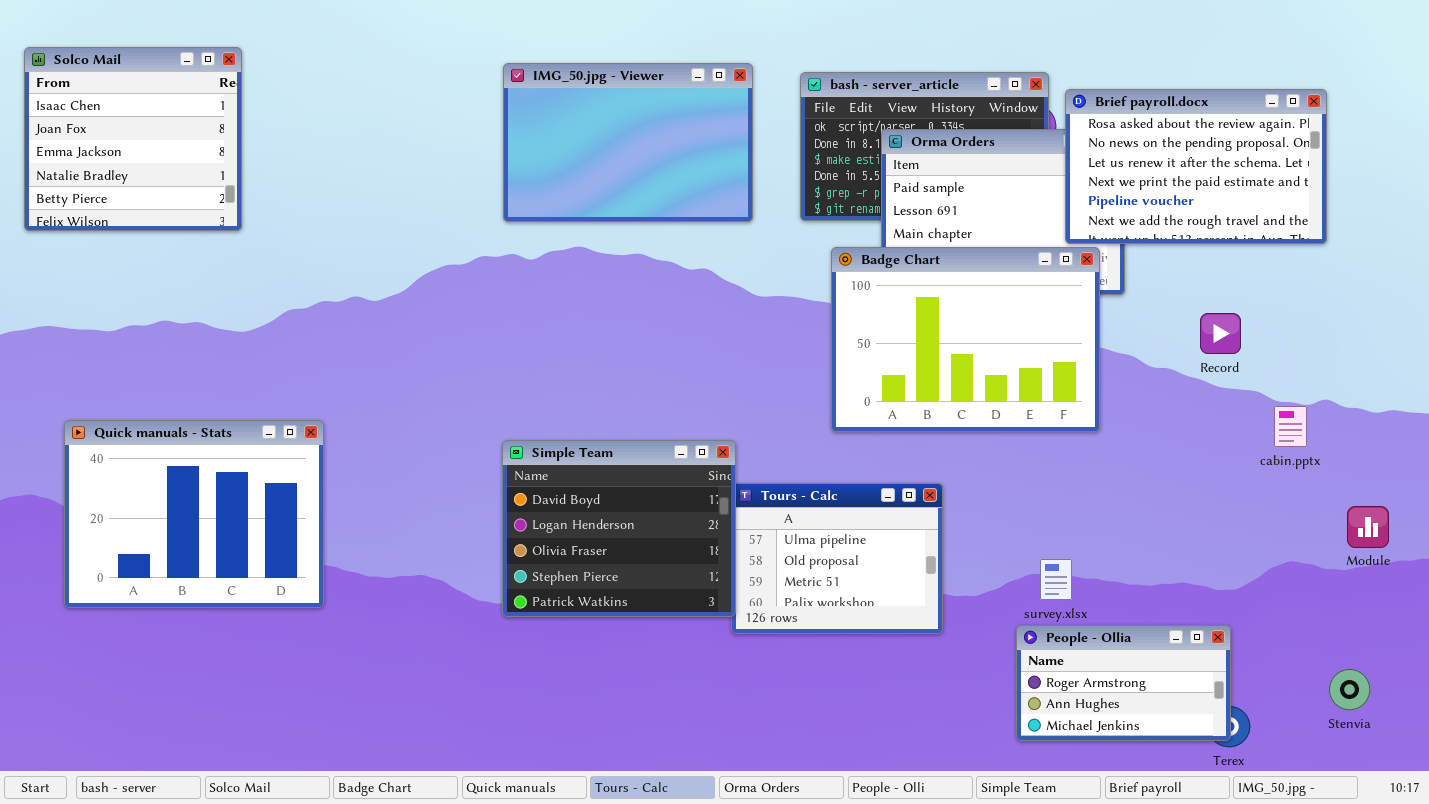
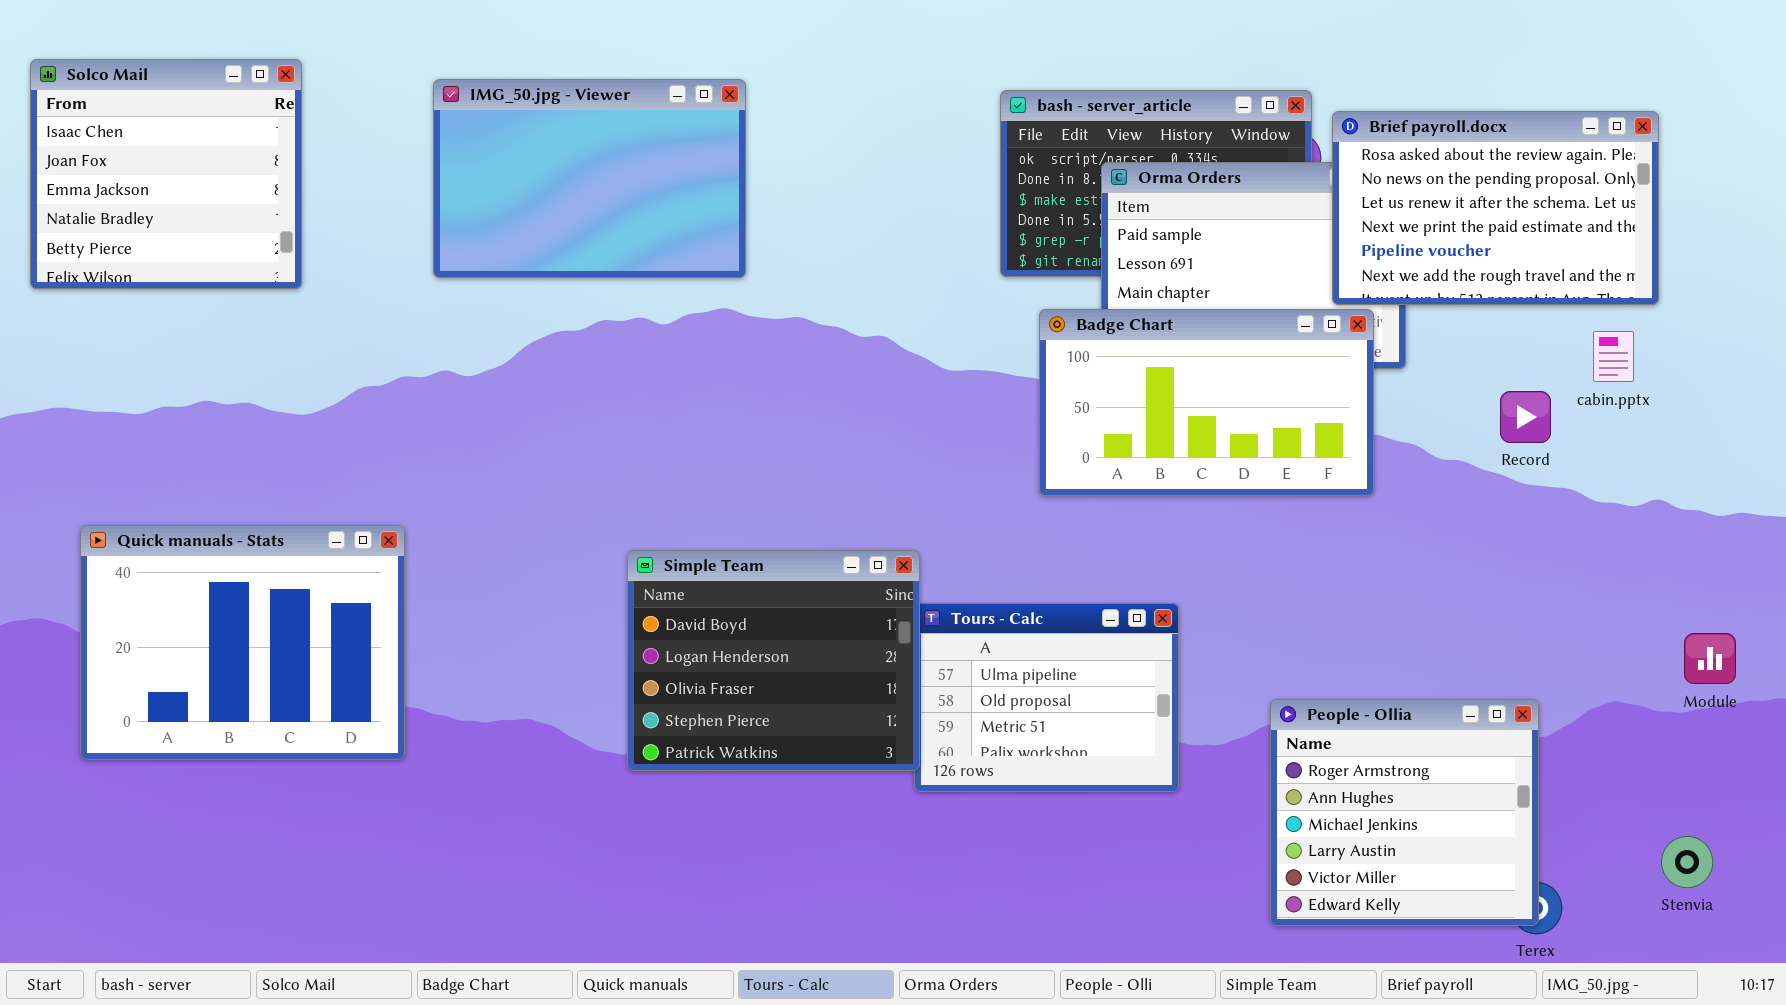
IMG_50.jpg - Viewer: [503,63,753,222] -> [433,79,746,278], moved
Badge Chart: [831,247,1100,432] -> [1039,309,1374,496], resized
cabin.pptx: [1274,406,1307,447] -> [1593,331,1634,382], moved
People - Ollia: [1016,625,1231,741] -> [1270,699,1539,926], resized

